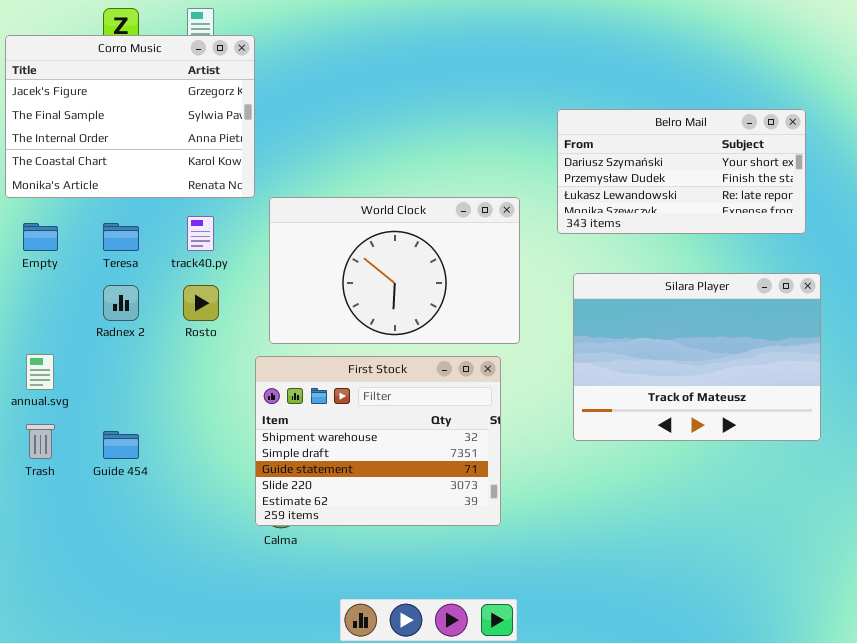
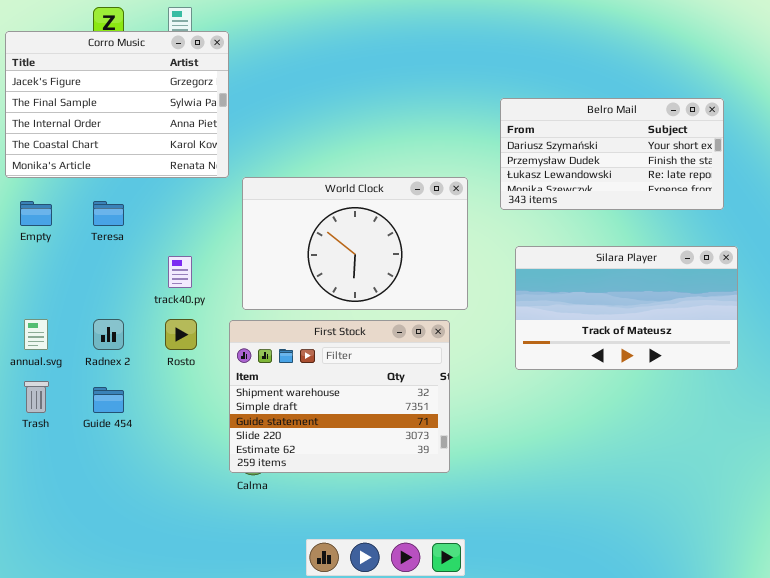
track40.py: [187,216,214,251] -> [168,256,192,288], moved
Silara Player: [573,273,821,441] -> [515,246,738,370], resized
Radnex 2: [103,285,139,321] -> [93,319,124,350], moved
Rosto: [183,285,219,321] -> [165,319,197,350], moved

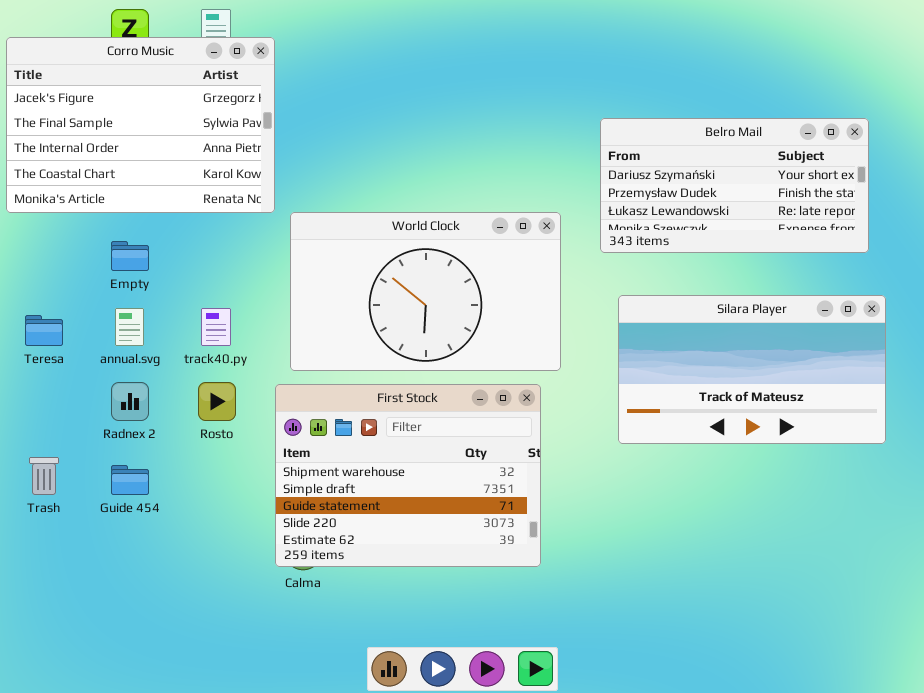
Empty: [20,201,52,226] -> [111,241,149,271], moved
Teresa: [93,201,124,226] -> [25,315,63,346], moved
annual.svg: [24,319,48,350] -> [115,308,144,346], moved

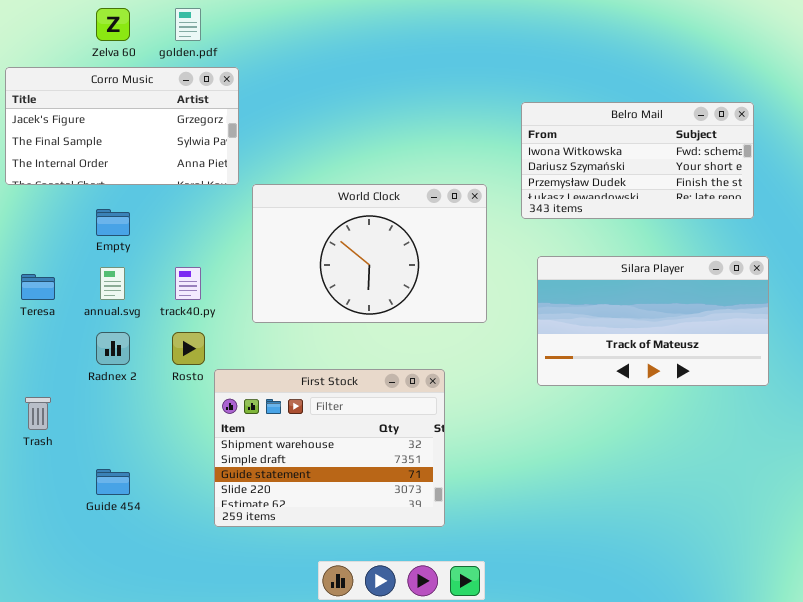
Corro Music: [6,37,275,213] -> [5,67,239,185], resized
Belro Mail: [600,118,869,253] -> [521,102,754,219], scrolled up 1 row
First Stock: [275,384,541,567] -> [214,369,445,527], moved
Guide 454: [111,465,149,495] -> [96,469,130,495], moved

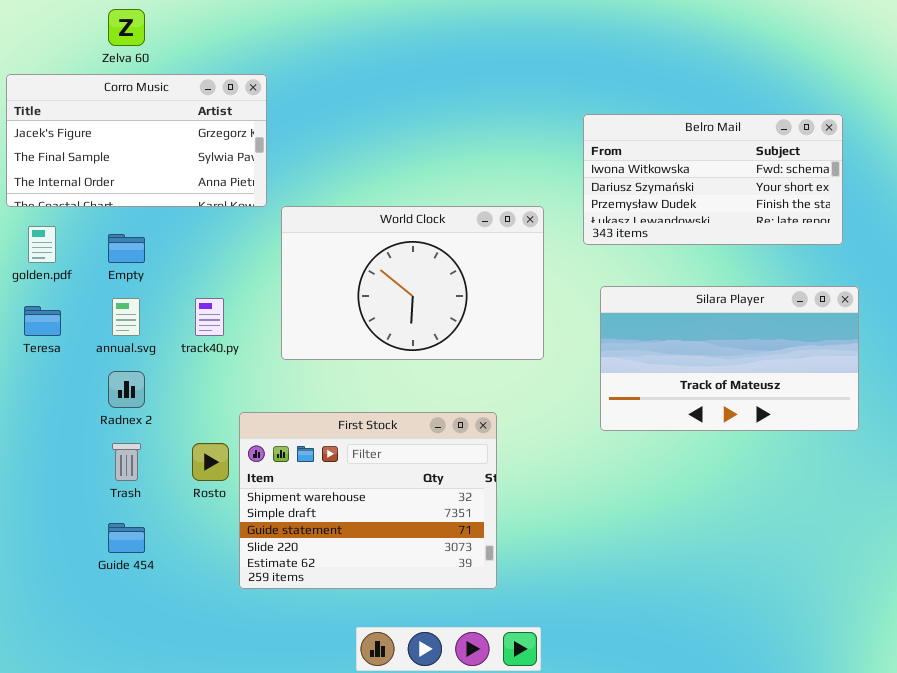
golden.pdf: [175,8,201,41] -> [28,226,56,263], moved
Rosto: [172,332,205,365] -> [192,443,229,481], moved
Trash: [25,397,51,430] -> [112,443,141,481], moved

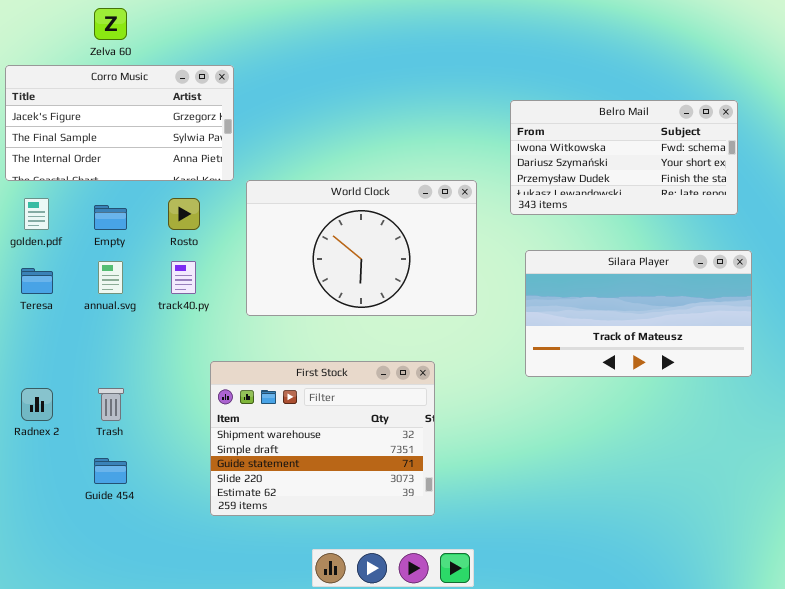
Radnex 2: [108,371,145,408] -> [21,388,53,421], moved
Rosto: [192,443,229,481] -> [168,198,200,230], moved

